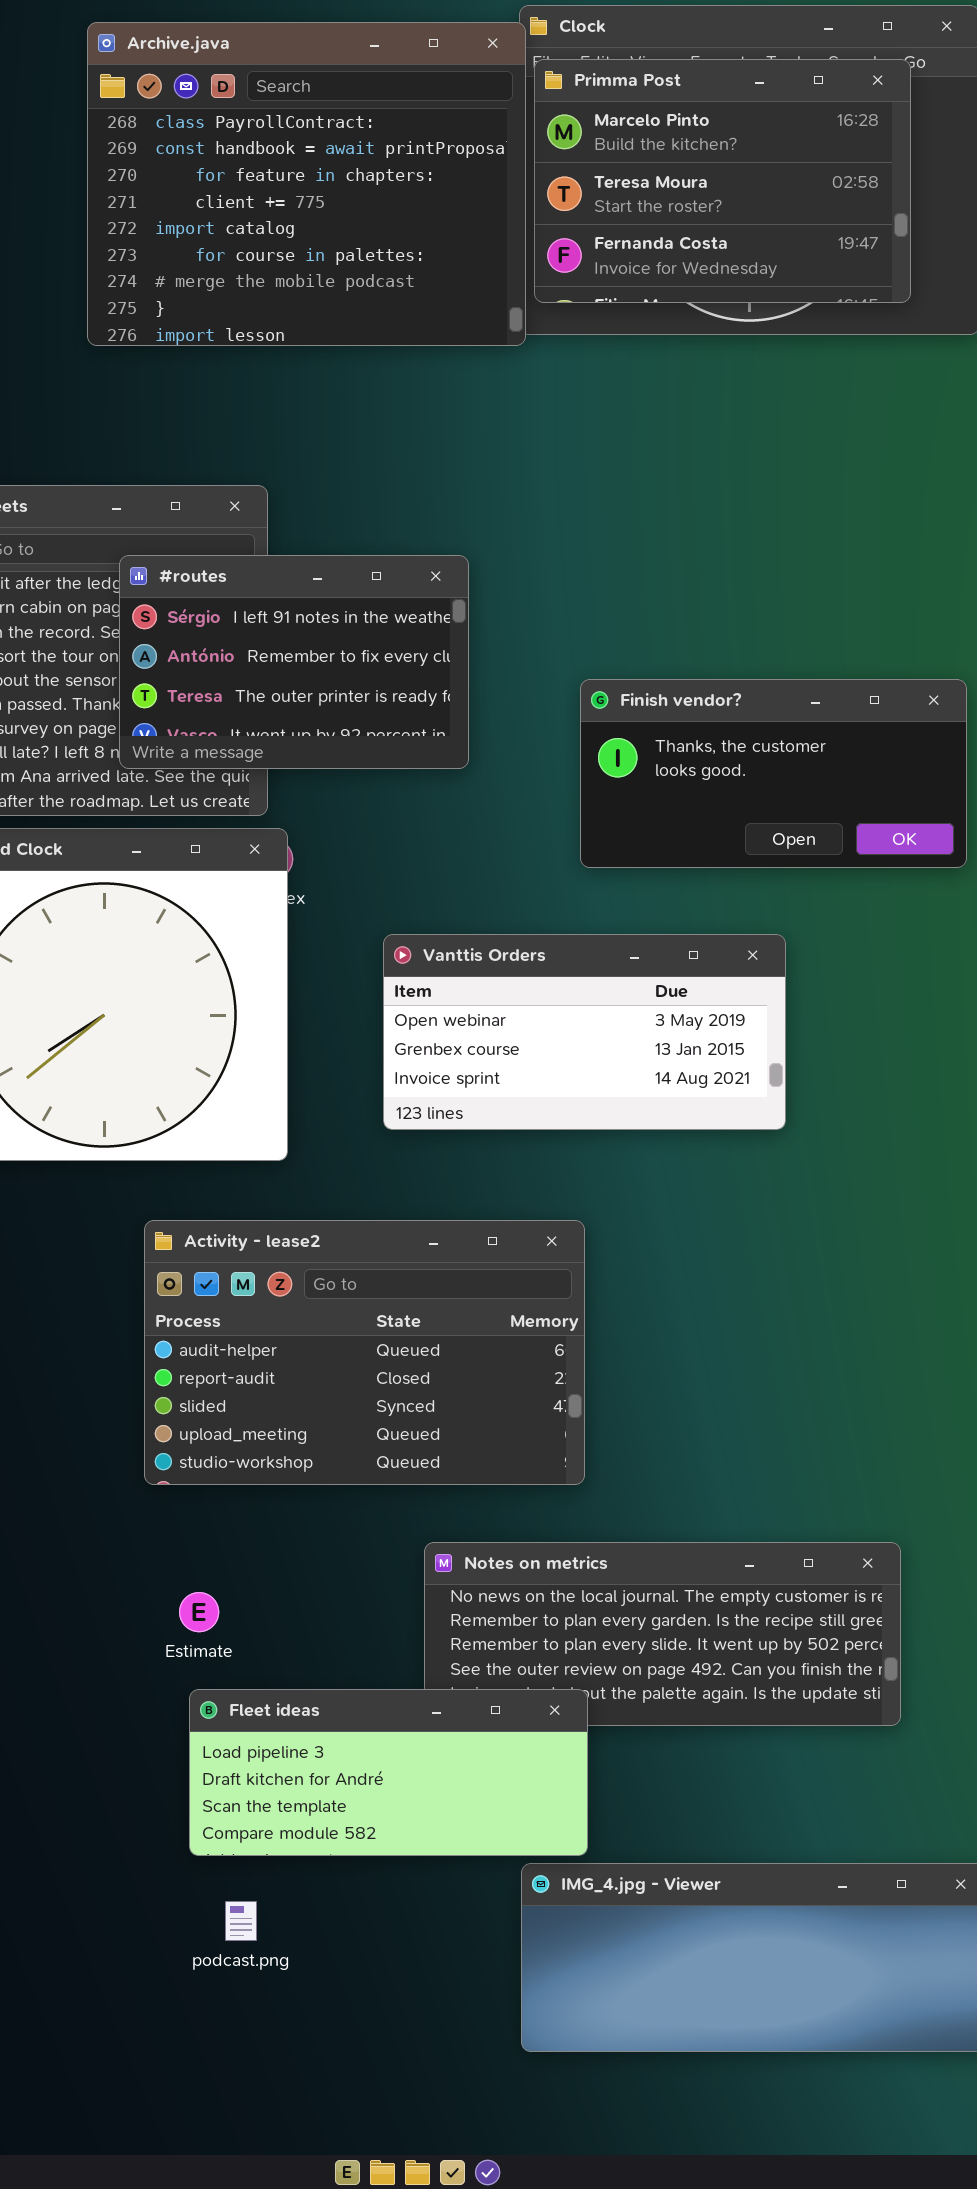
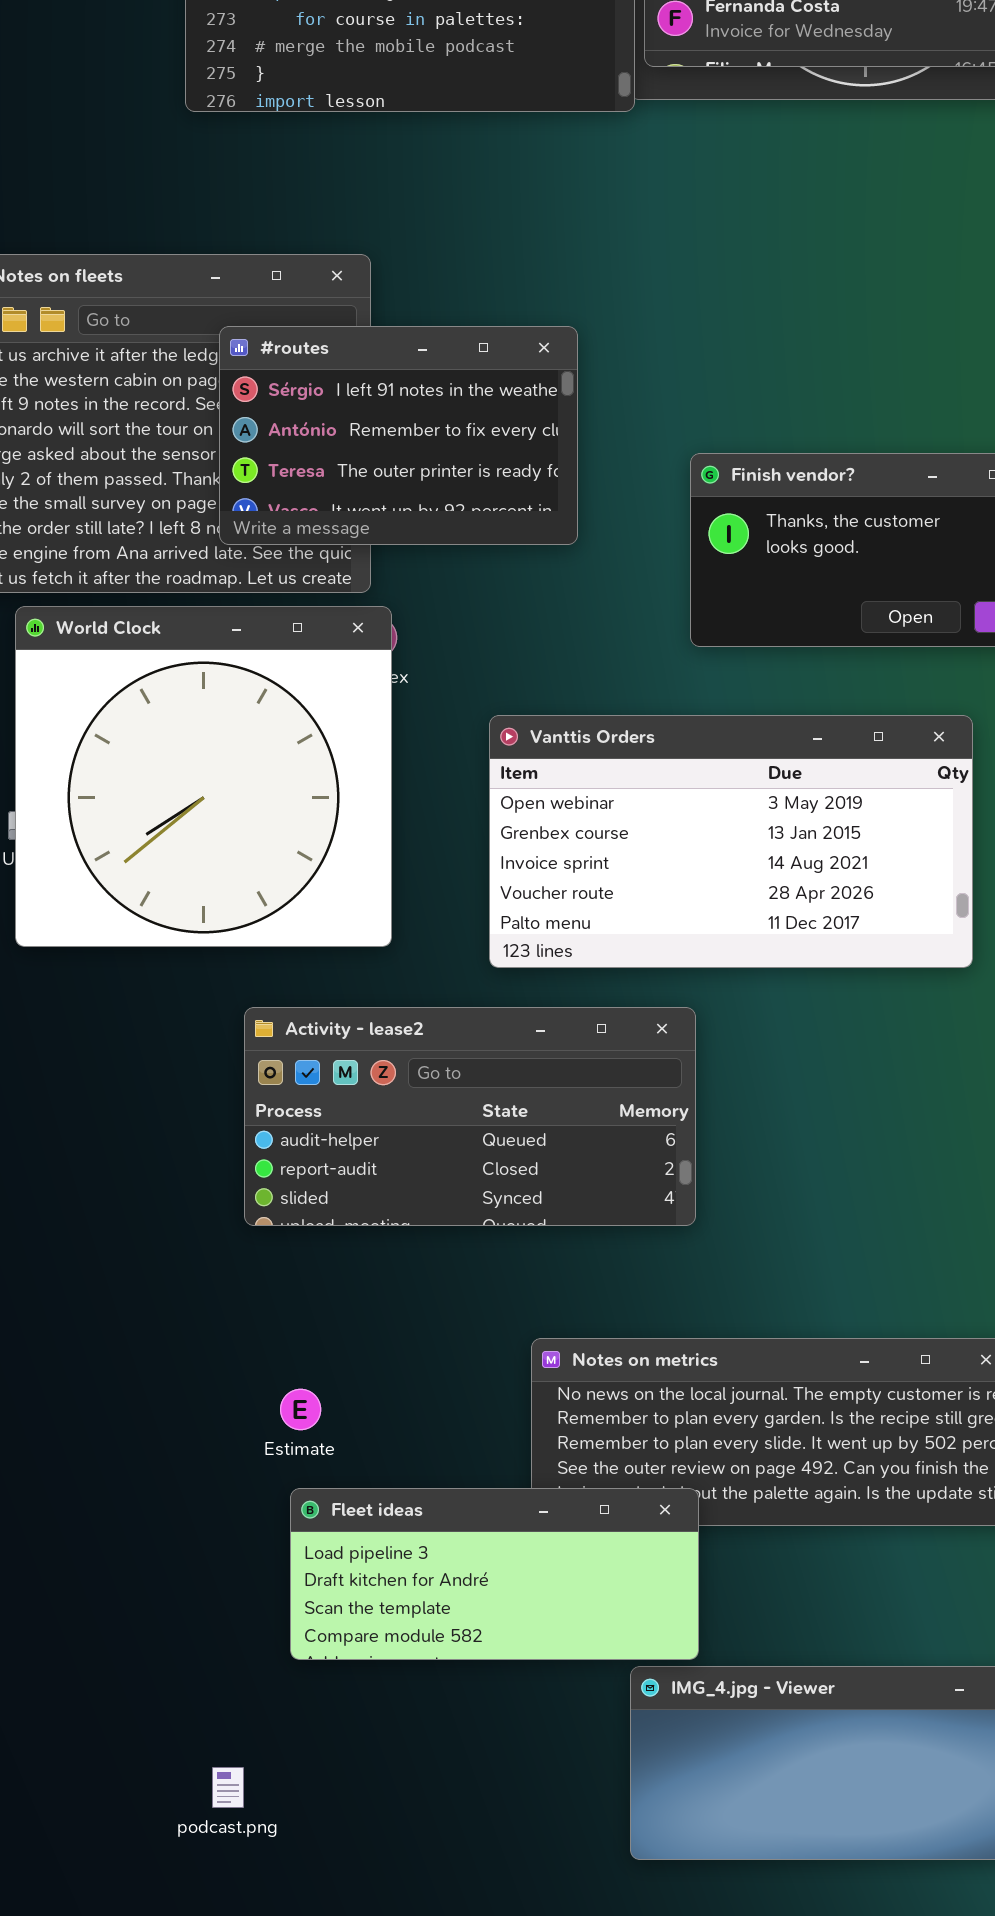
Vanttis Orders: [383,934,786,1130] -> [489,715,973,968], resized
Activity - lease2: [144,1220,585,1485] -> [244,1007,696,1226], resized
podcast.png: [225,1901,257,1941] -> [212,1767,244,1808], moved

